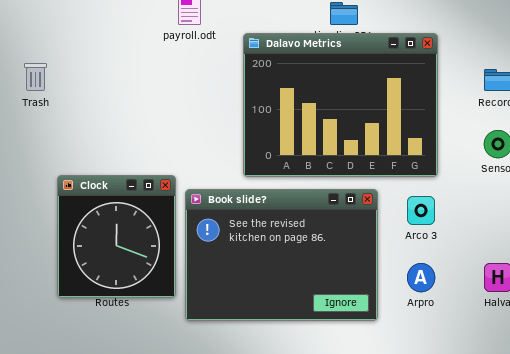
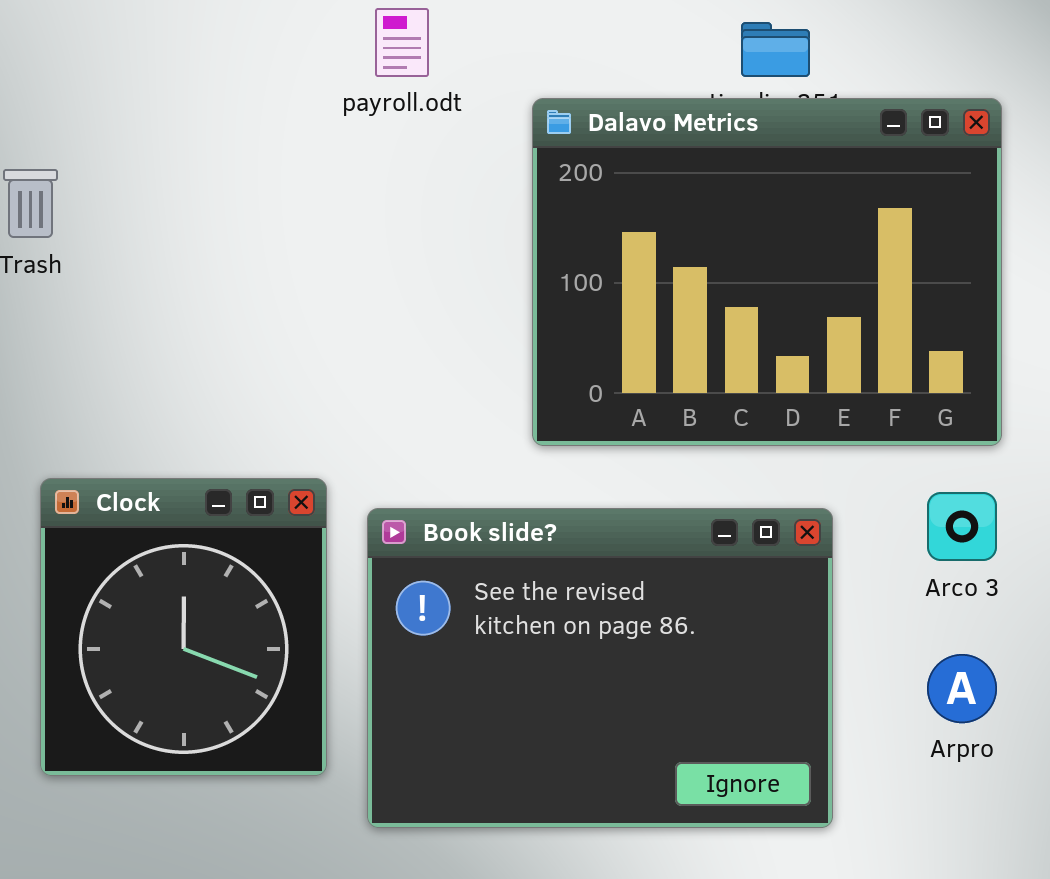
Clock: [57,175,176,298] -> [40,478,327,776], moved
Book slide?: [185,189,378,321] -> [367,508,833,828], moved

